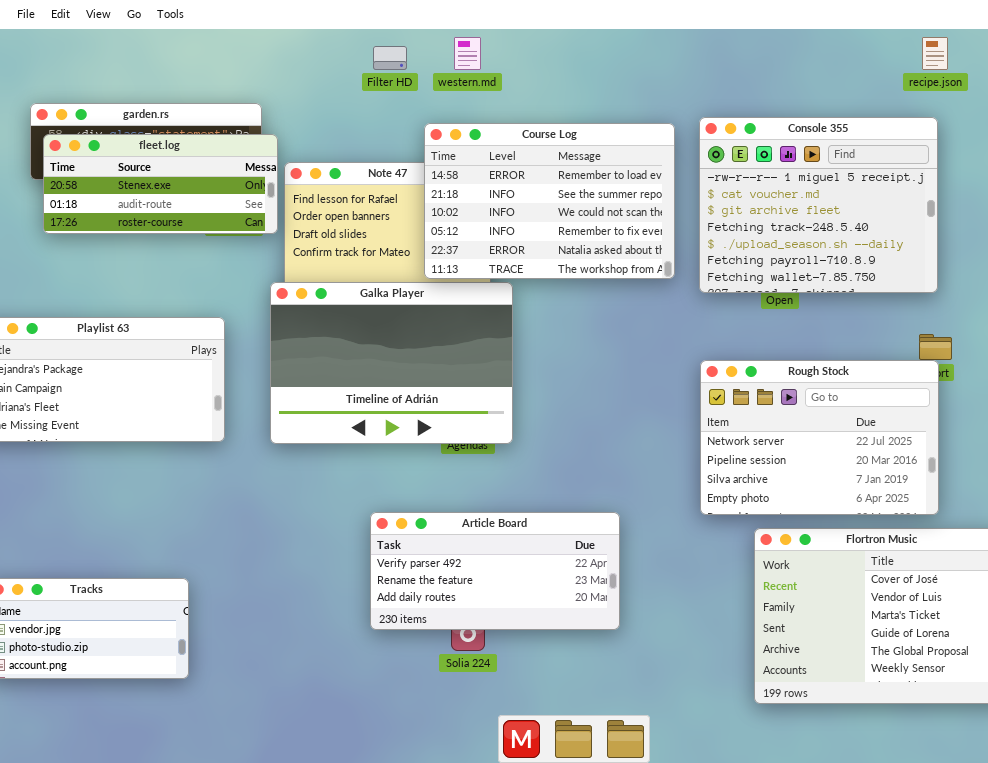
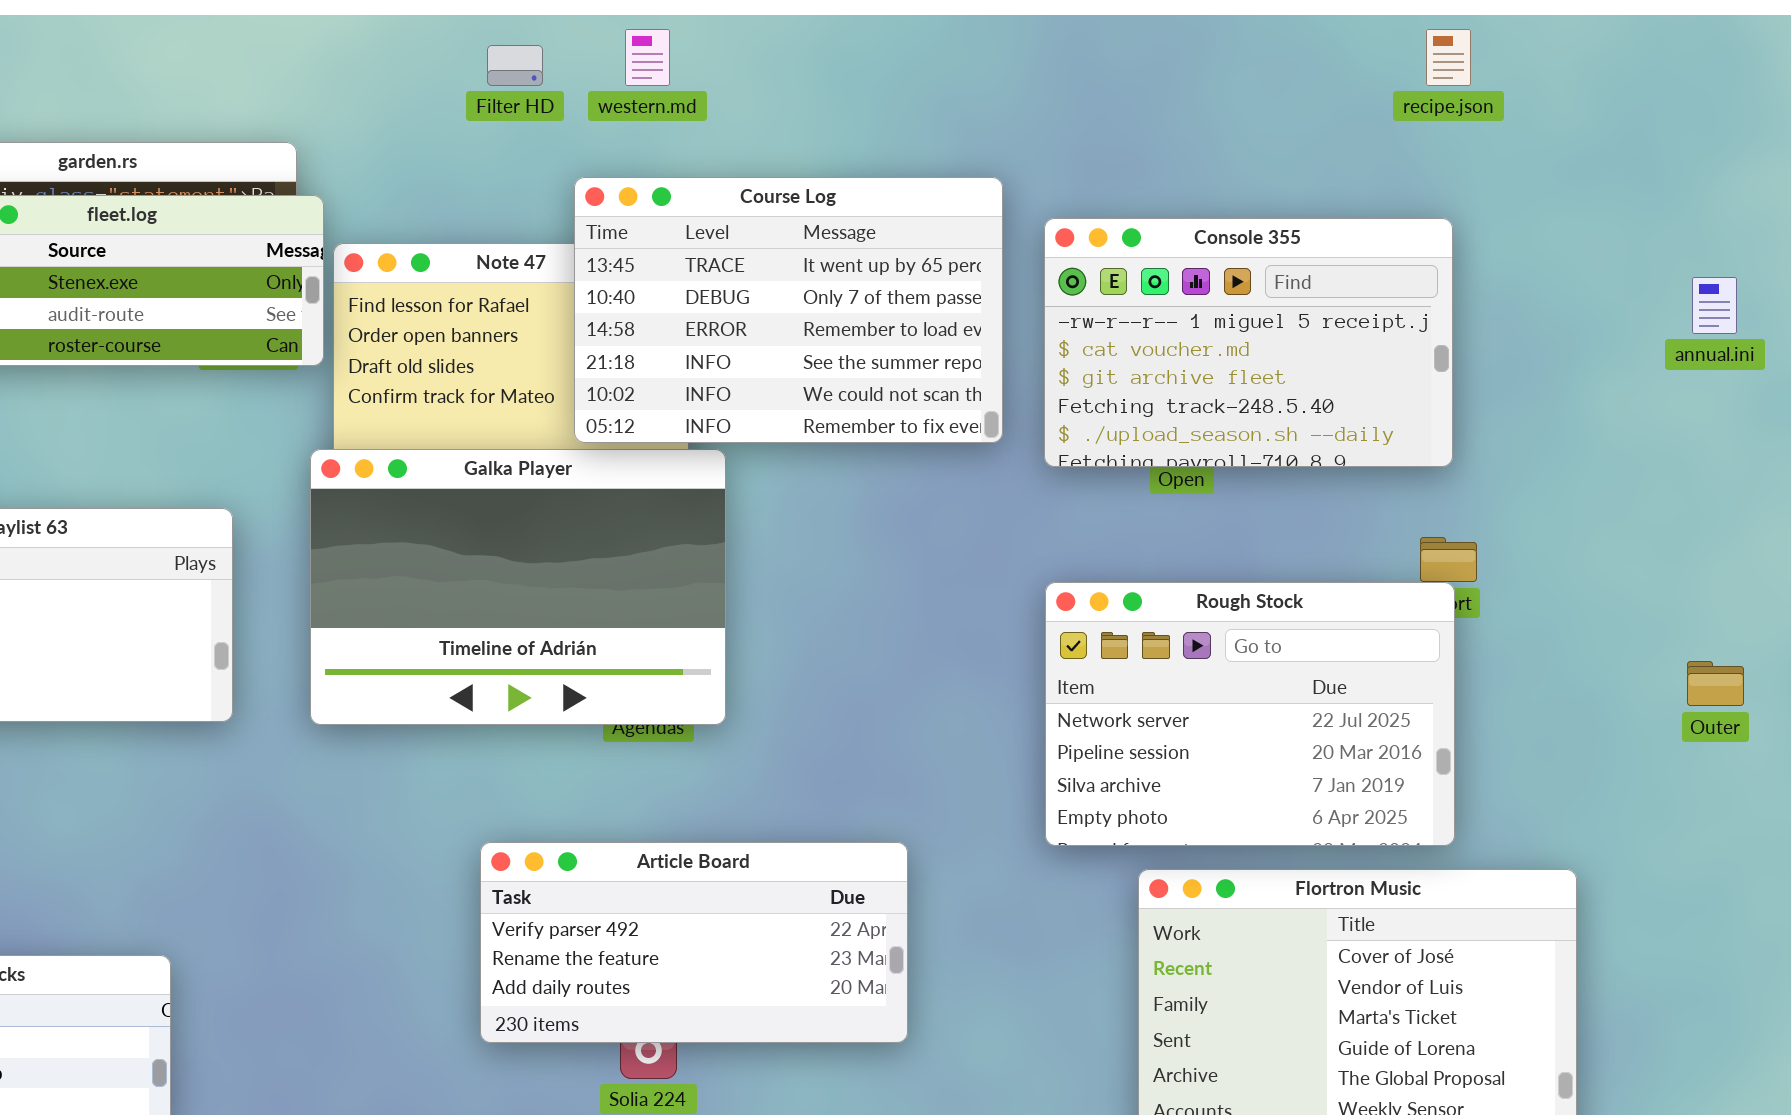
Console 355: [699,117,938,293] -> [1044,218,1453,467], resized
Course Log: [424,123,675,279] -> [574,177,1003,443], scrolled up 2 rows

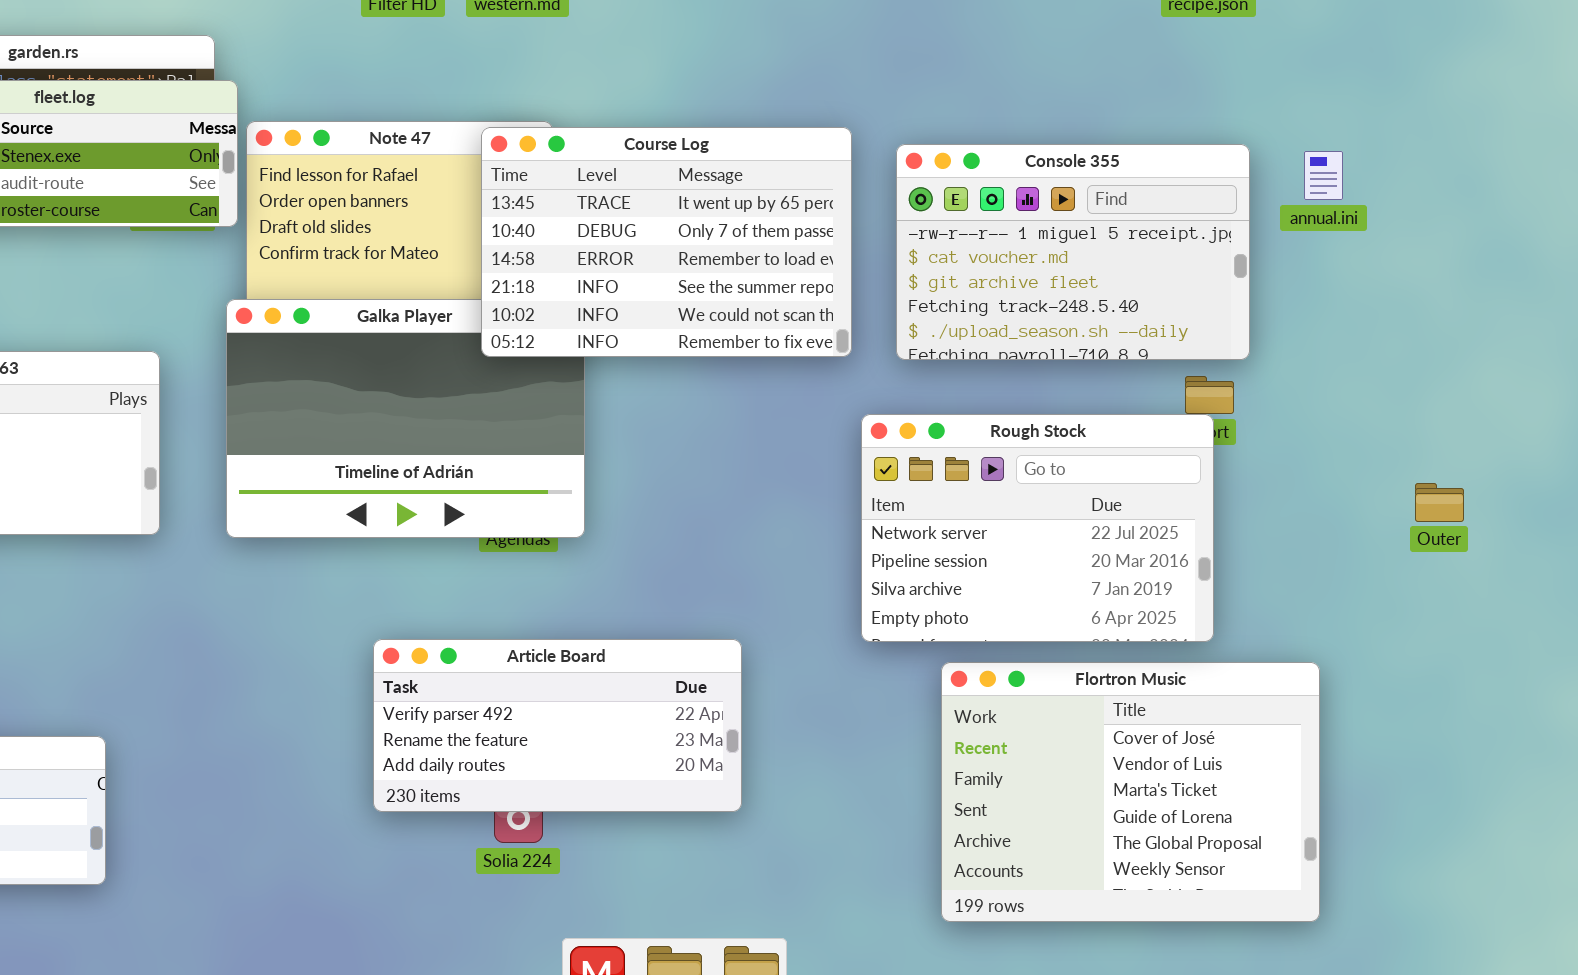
Course Log: [574,177,1003,443] -> [481,127,852,357], moved
Console 355: [1044,218,1453,467] -> [896,144,1250,360], moved
annual.ini: [1692,277,1737,334] -> [1304,151,1343,200], moved

